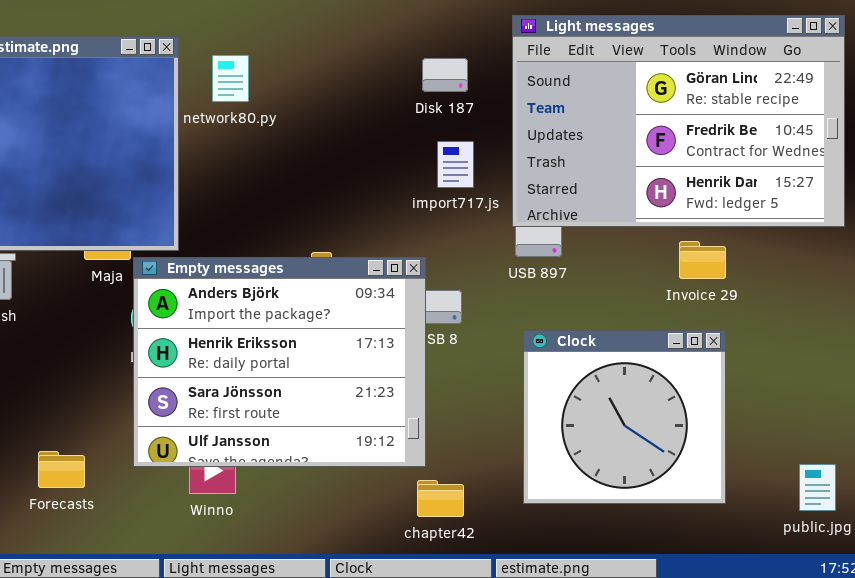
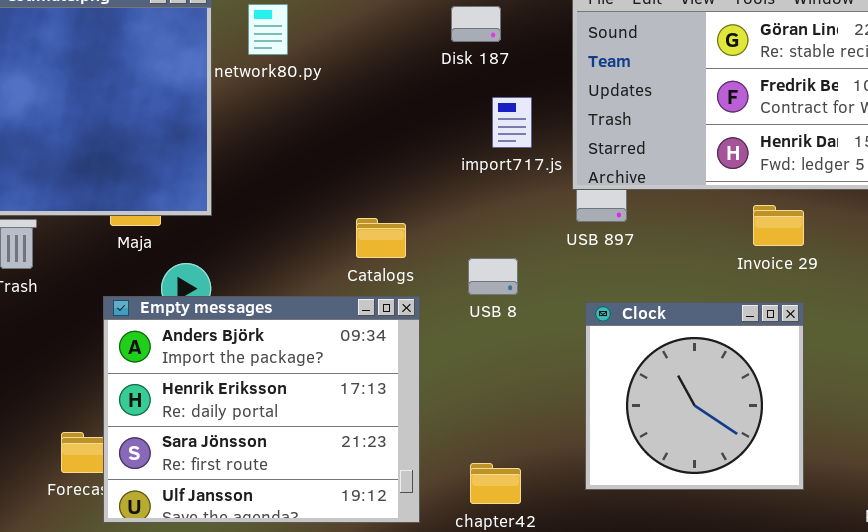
Disk 187: [422,58,468,92] -> [451,6,501,42], moved
Empty messages: [133,257,426,467] -> [103,296,420,523], moved

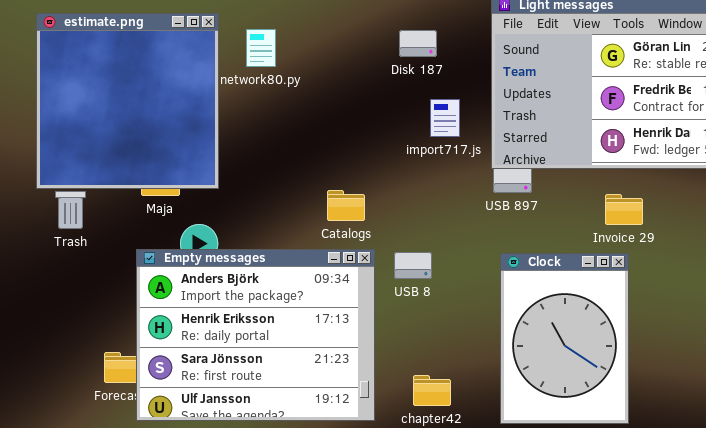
Invoice 29: [753,205,804,246] -> [605,194,643,225], moved
USB 8: [468,258,518,295] -> [394,252,432,279], moved
Clock: [585,302,804,490] -> [500,253,629,424], resized

